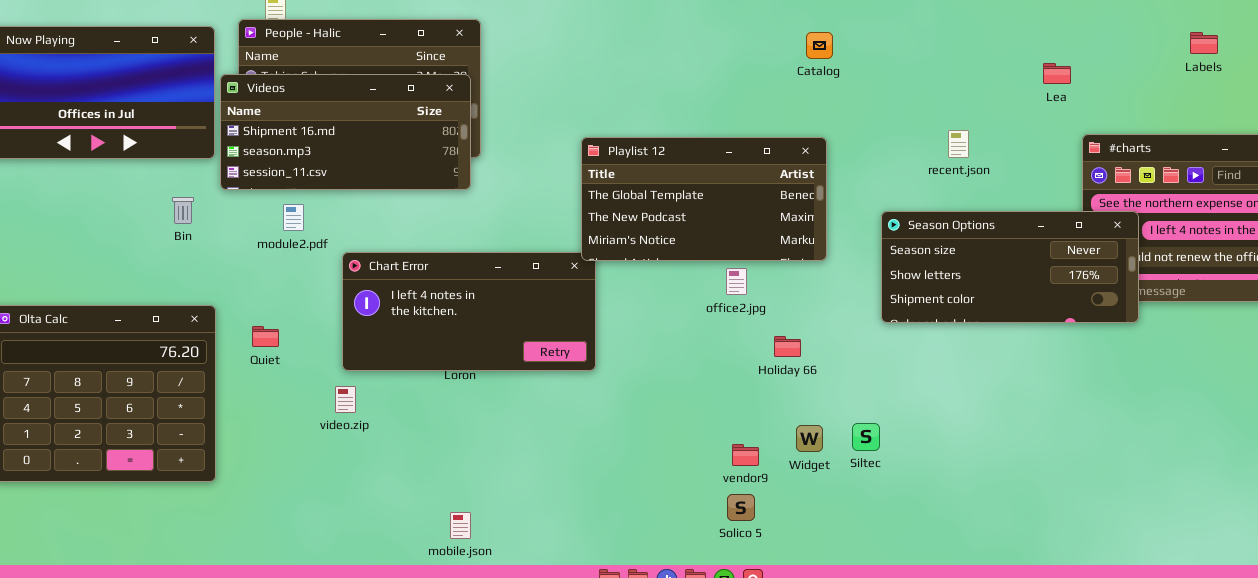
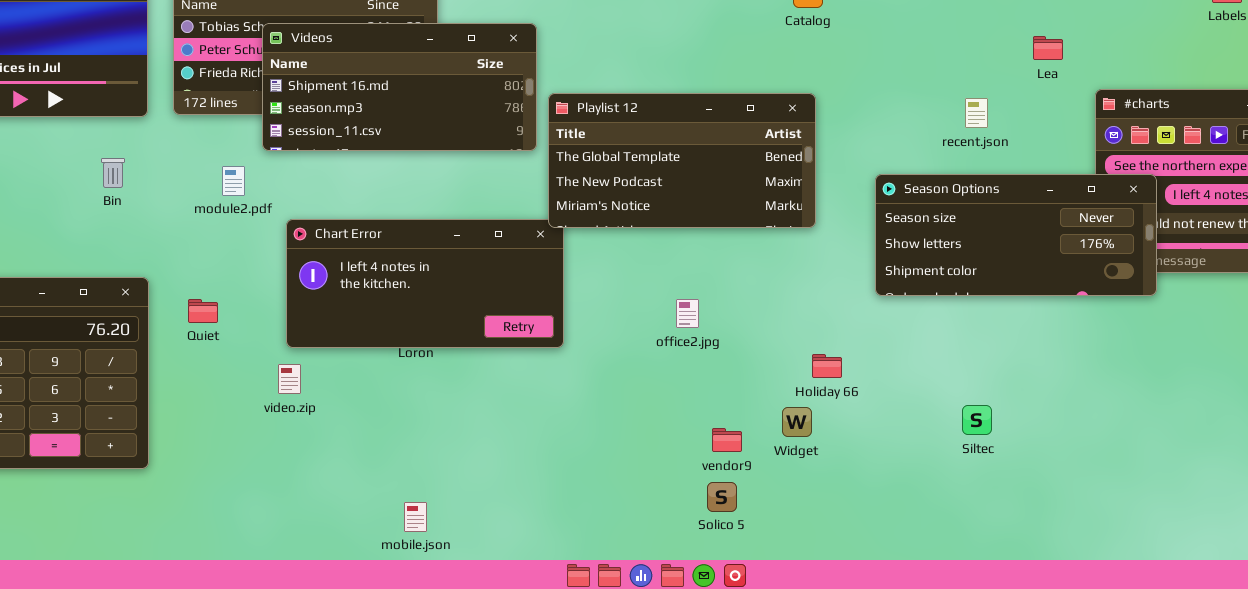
Lea: [1043,63,1071,84] -> [1033,36,1063,60], moved
Videos: [220,74,471,190] -> [262,23,537,151], moved
recent.json: [948,130,969,158] -> [965,98,988,128], moved
office2.jpg: [726,268,747,295] -> [676,299,699,328], moved
Holiday 66: [774,336,801,357] -> [812,354,842,378], moved
Siltec: [852,423,880,451] -> [962,405,992,435], moved

